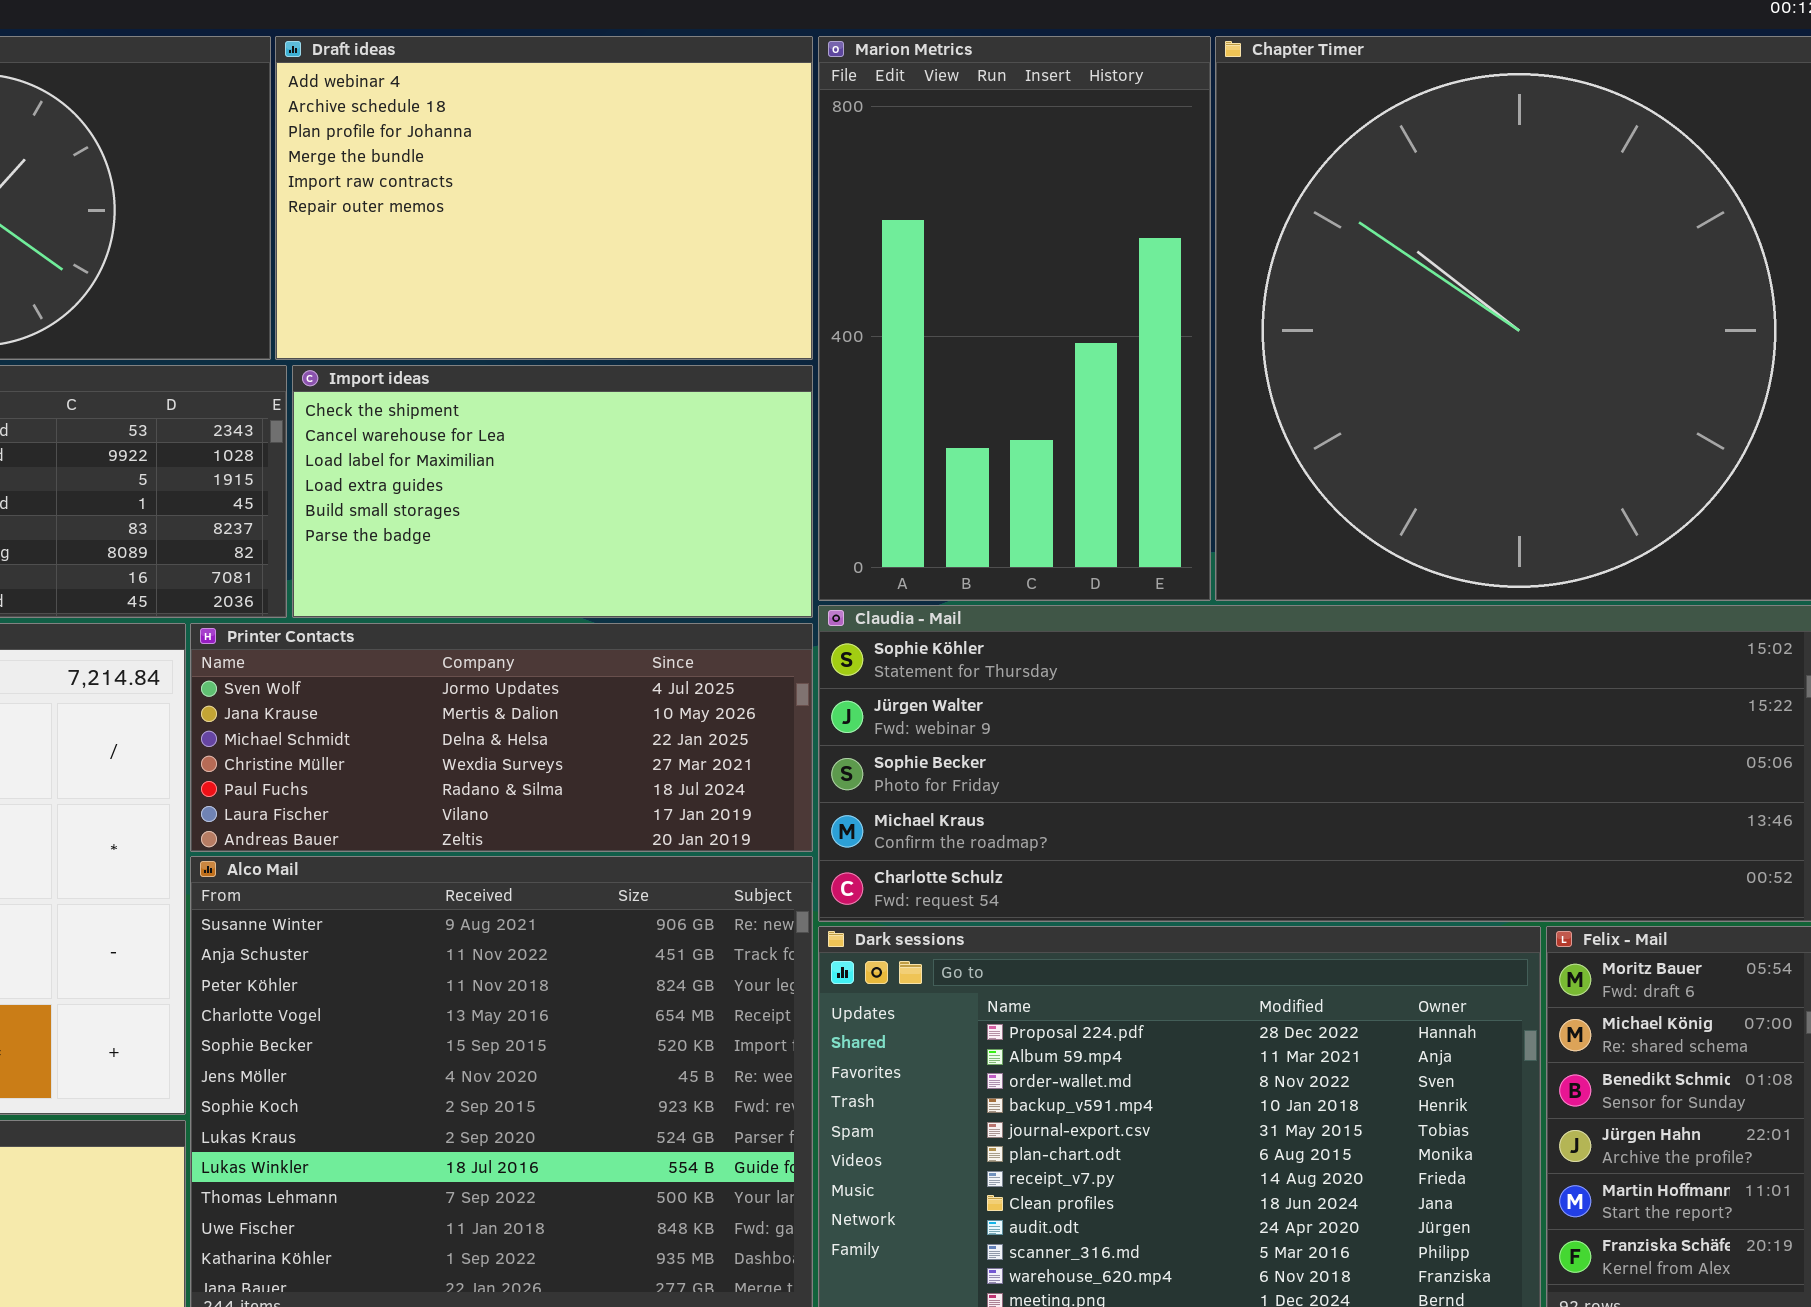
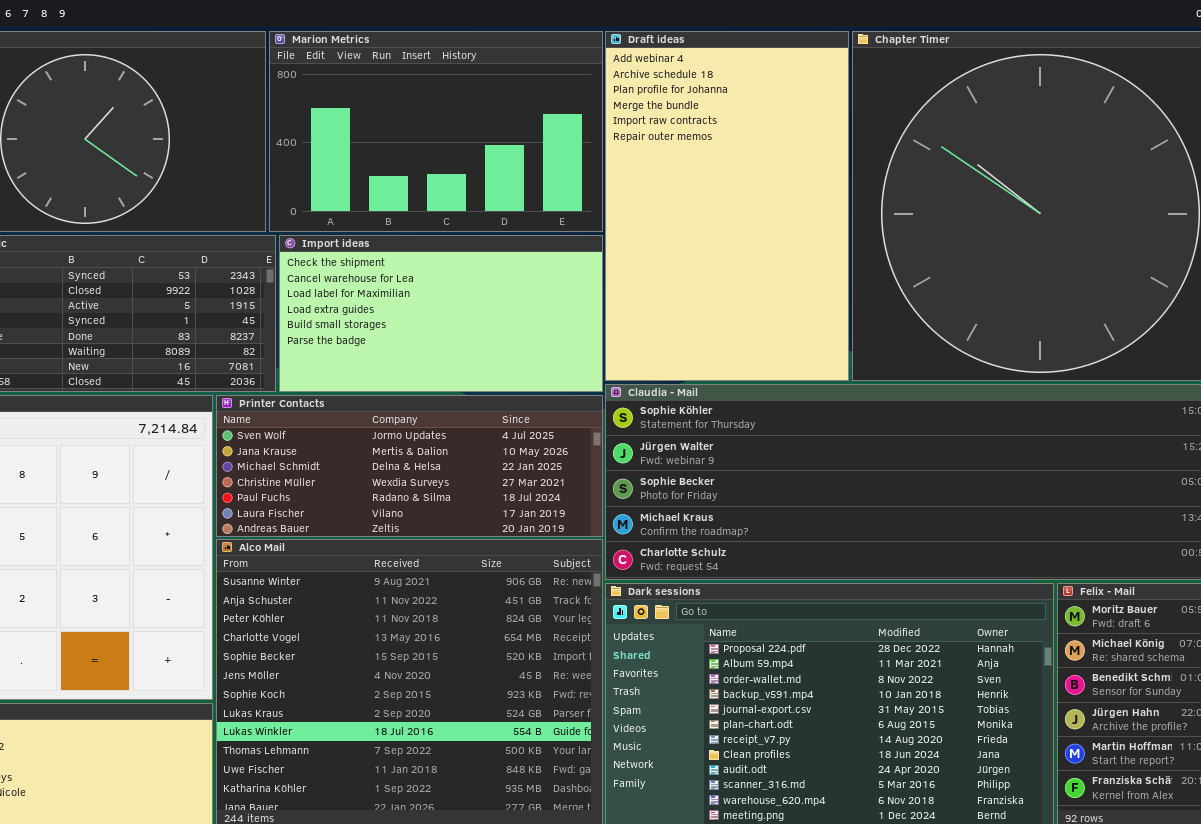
Draft ideas: [275,36,813,360] -> [605,31,849,381], moved, resized
Marion Metrics: [818,36,1211,601] -> [269,31,603,232], moved, resized

